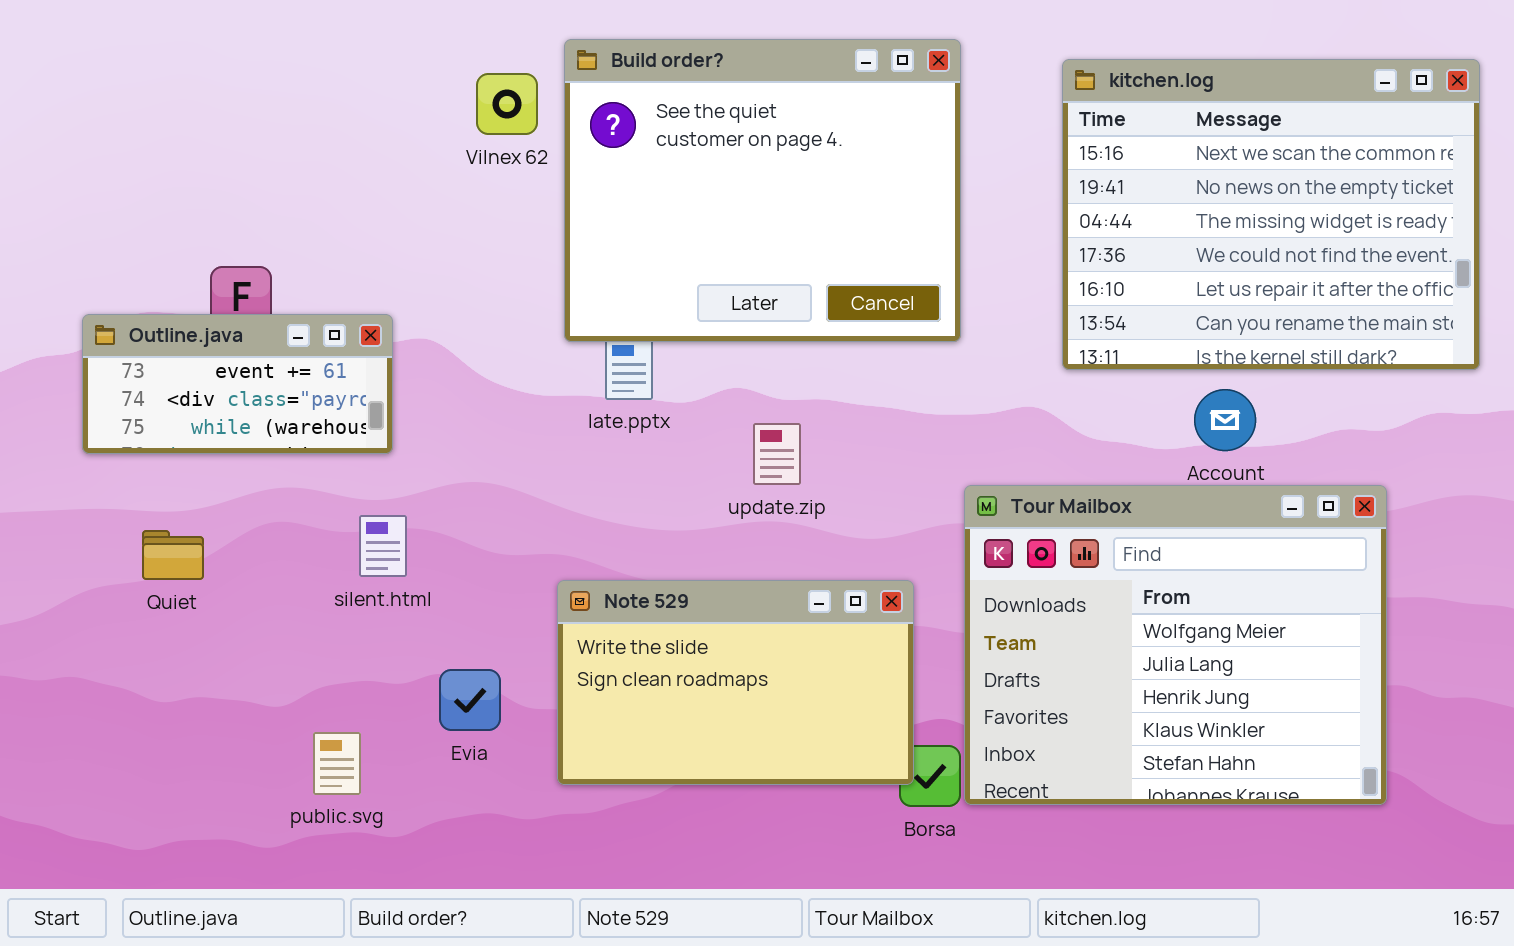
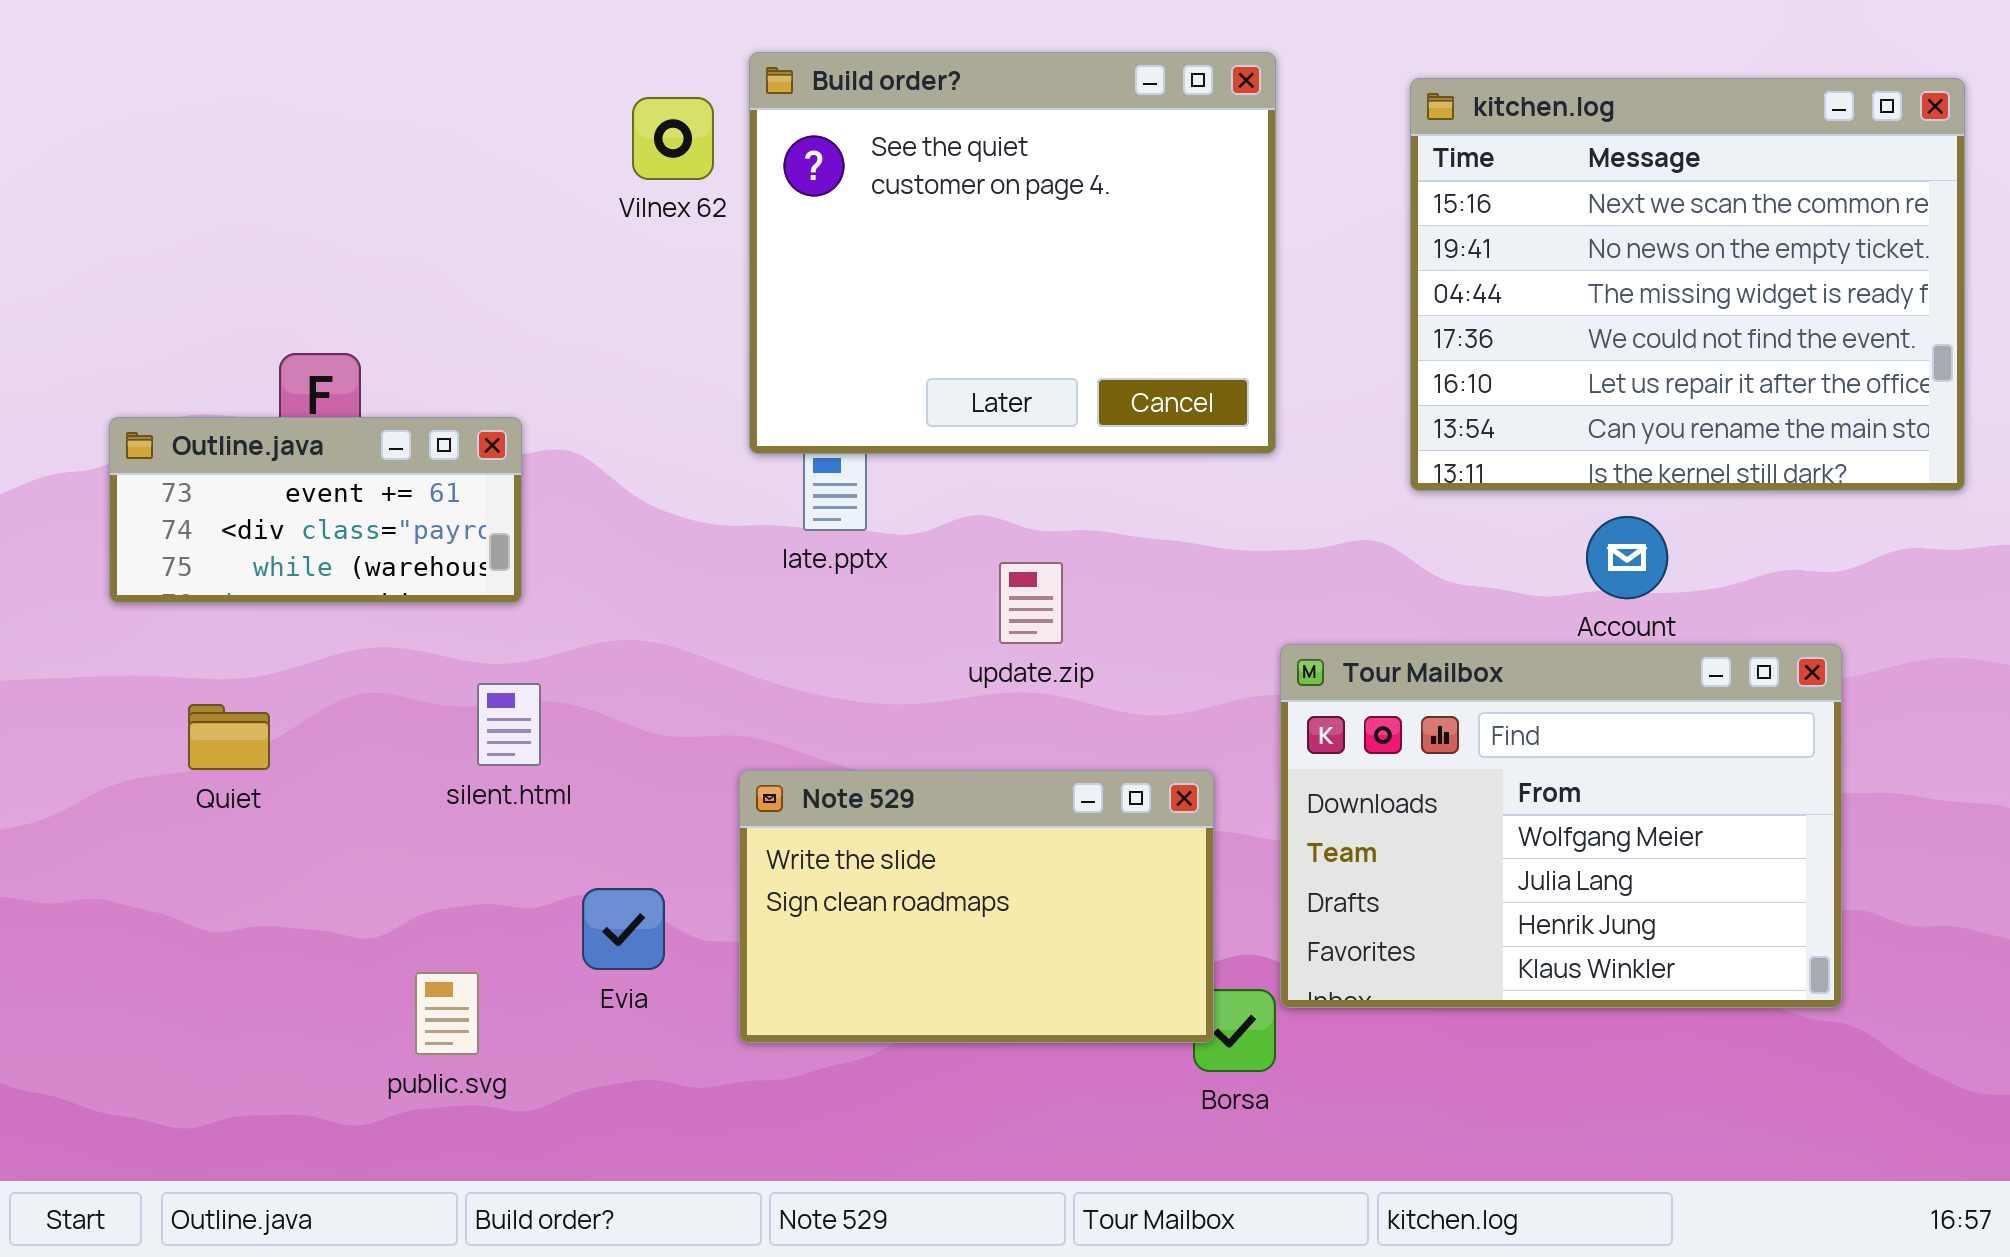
Tour Mailbox: [964,485,1387,805] -> [1280,644,1842,1008], resized

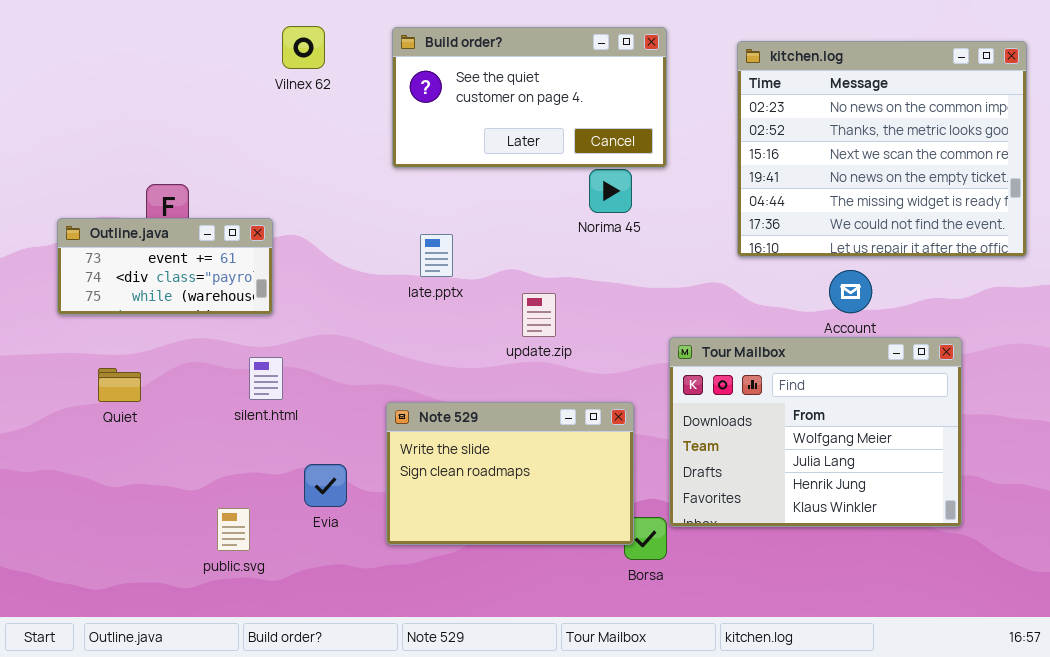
Build order?: [749,52,1276,454] -> [392,27,667,168], resized
kitchen.log: [1410,78,1965,491] -> [737,41,1027,257], scrolled up 2 rows
Vilnex 62: [632,97,714,180] -> [282,26,325,69], moved

